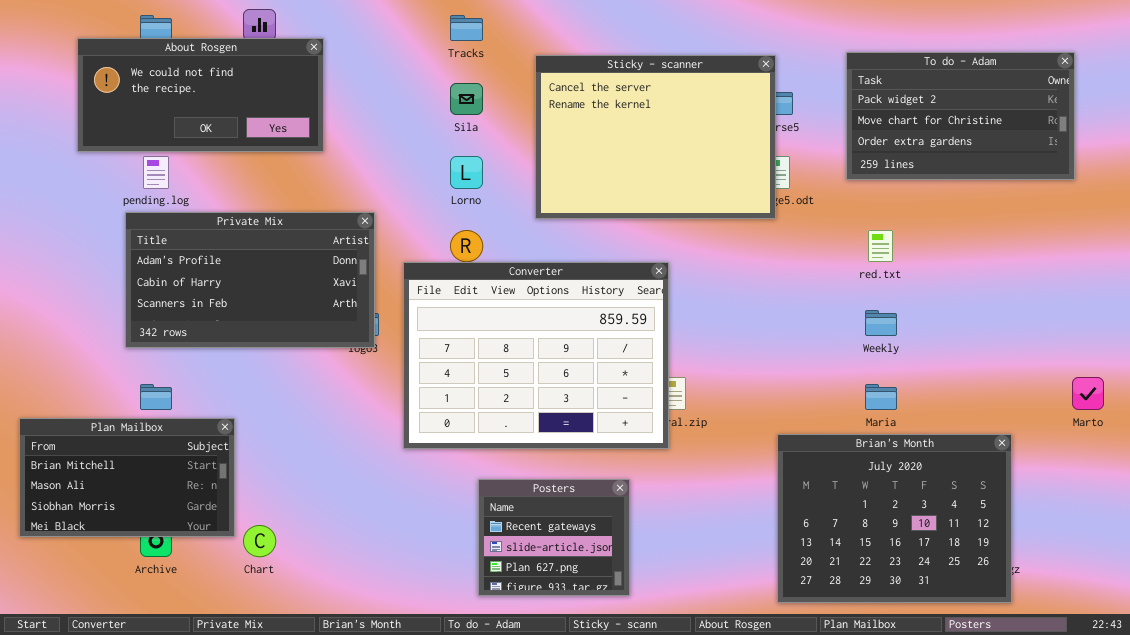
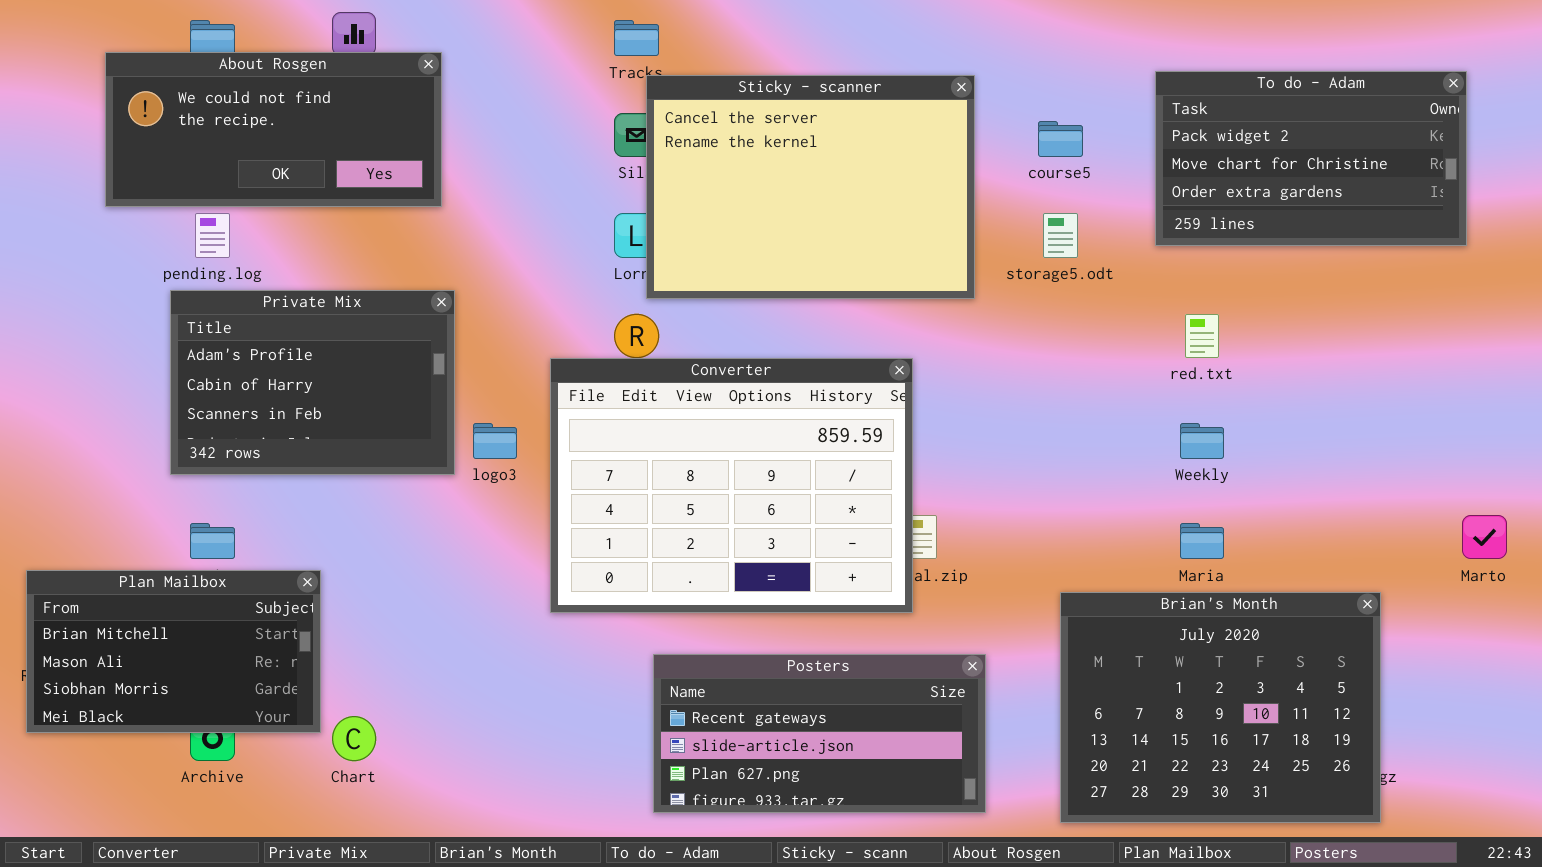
Sticky - scanner: [535,55,776,219] -> [646,75,975,299], moved
Private Mix: [125,212,375,348] -> [170,290,455,475], resized
Posters: [478,479,630,596] -> [653,654,986,813], resized

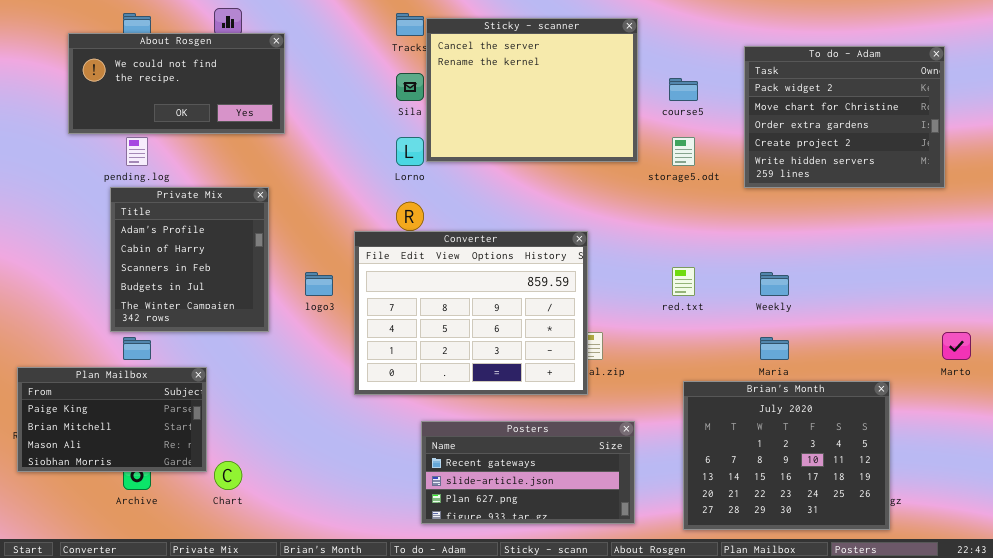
To do - Adam: [1155,71,1467,246] -> [744,46,945,188], resized
Sticky - scanner: [646,75,975,299] -> [426,18,638,162], moved
Private Mix: [170,290,455,475] -> [110,187,269,332], resized
red.txt: [1185,314,1219,358] -> [672,267,695,296], moved
Plan Mailbox: [26,570,321,733] -> [17,367,207,472], scrolled up 1 row

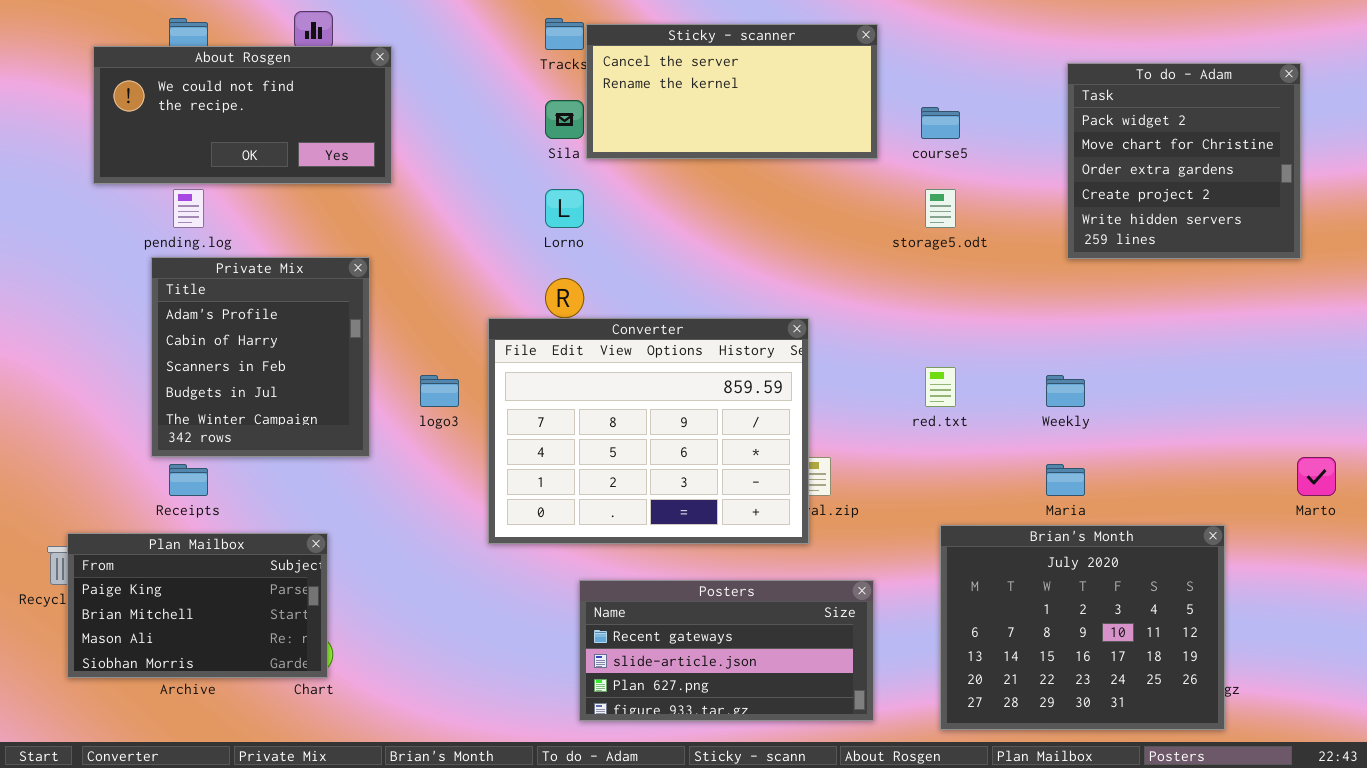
Sticky - scanner: [426,18,638,162] -> [586,24,878,159], resized
To do - Adam: [744,46,945,188] -> [1067,63,1301,259], resized
Plan Mailbox: [17,367,207,472] -> [67,533,328,678], moved

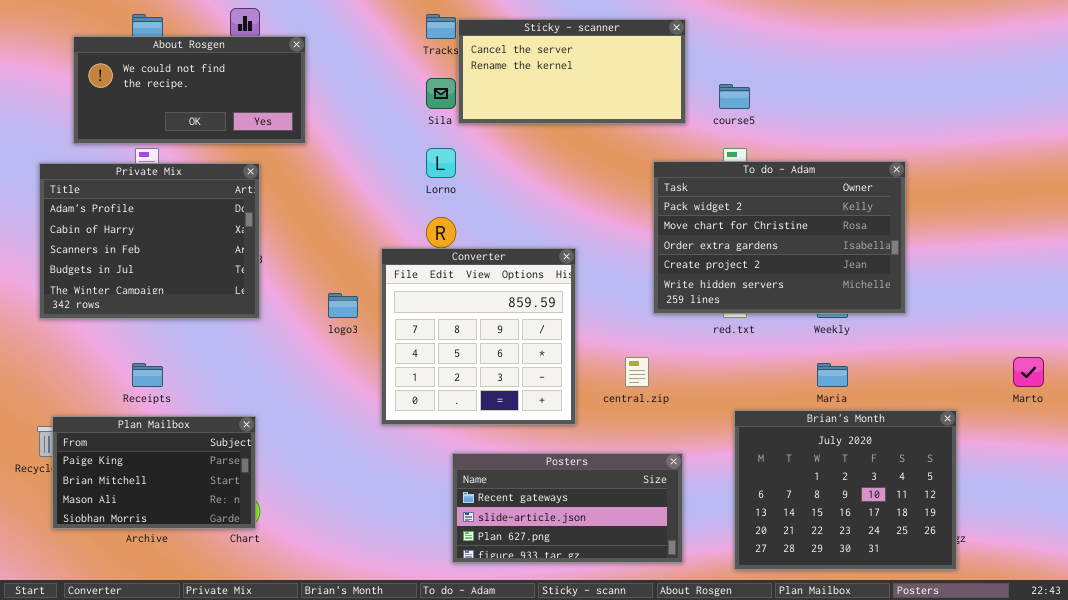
To do - Adam: [1067,63,1301,259] -> [653,161,906,314], moved, resized
Private Mix: [151,257,370,457] -> [39,163,260,319], moved, resized
Converter: [488,318,809,544] -> [381,248,576,425], resized

